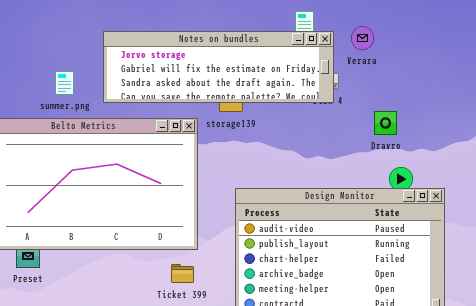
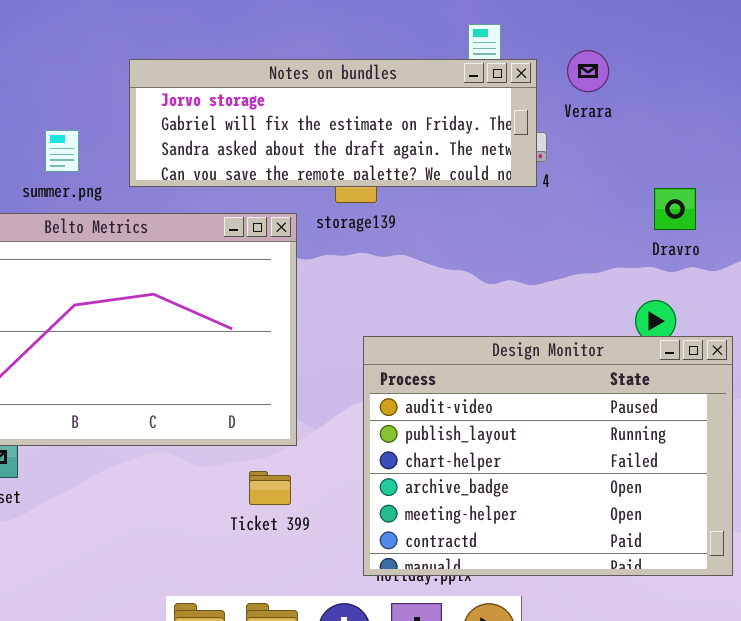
Dravro: [374,111,397,135] -> [654,188,696,230], moved

